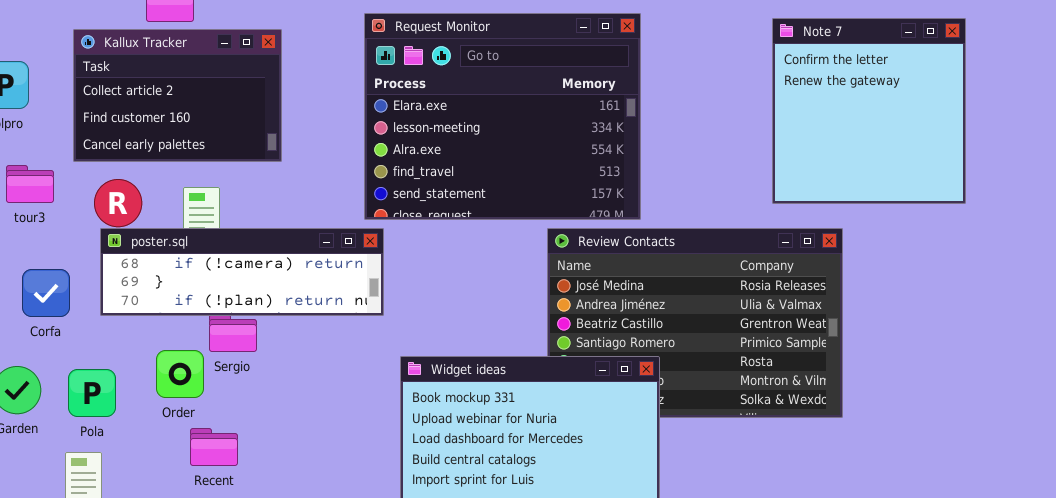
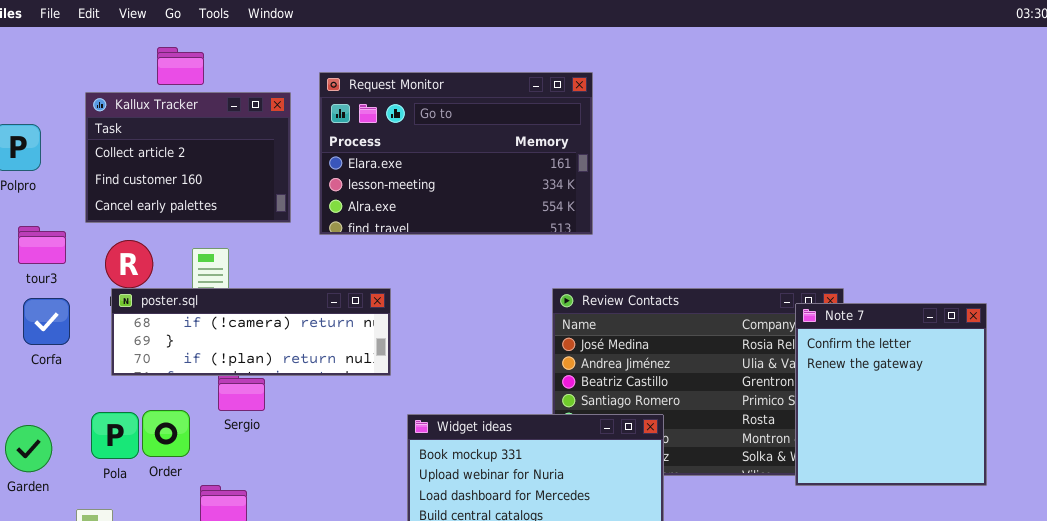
Request Monitor: [364,13,641,220] -> [319,72,593,235], moved, resized
Note 7: [772,18,966,204] -> [795,303,987,486], moved
Corfa: [22,269,70,317] -> [23,298,70,345], moved
Order: [156,350,204,398] -> [142,410,190,457], moved
Pola: [68,369,116,417] -> [91,412,139,459], moved

